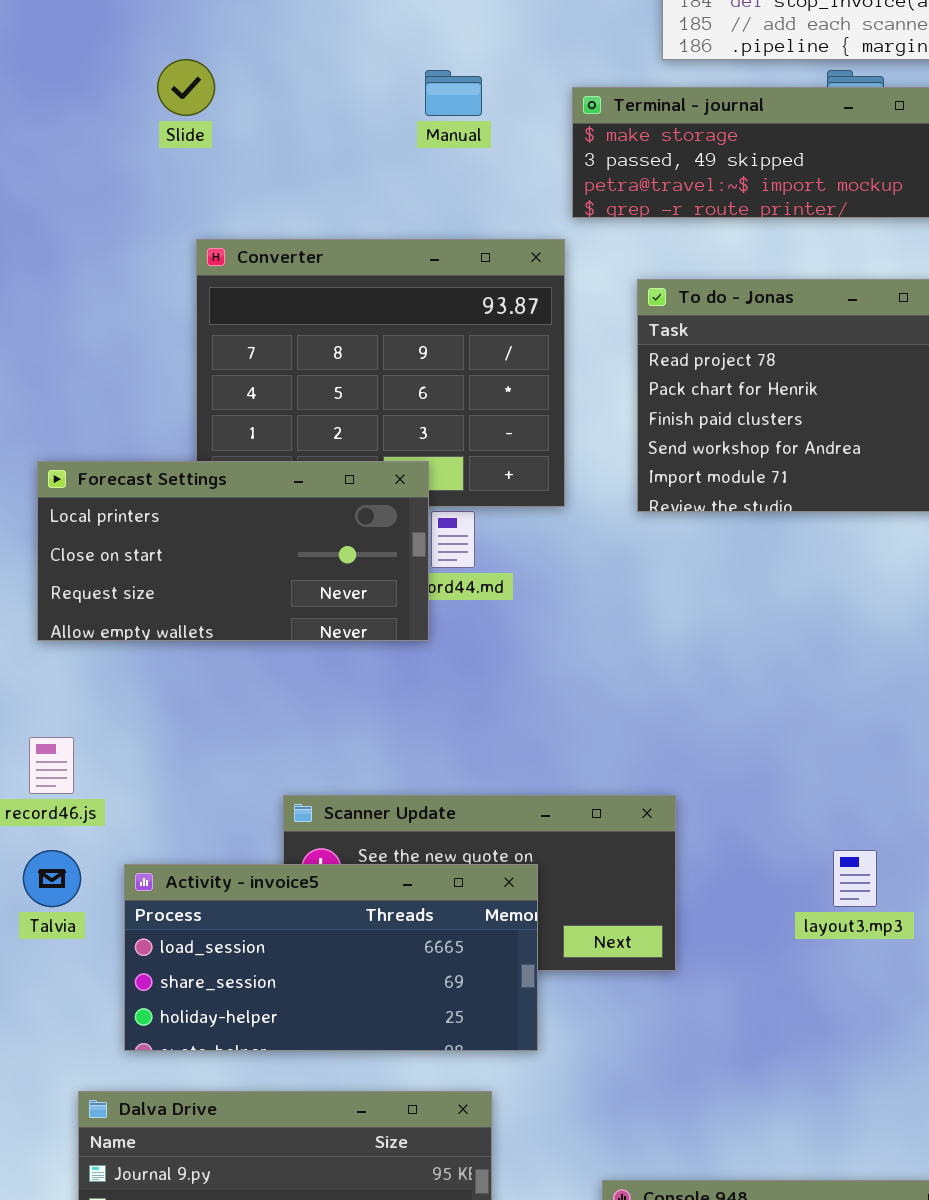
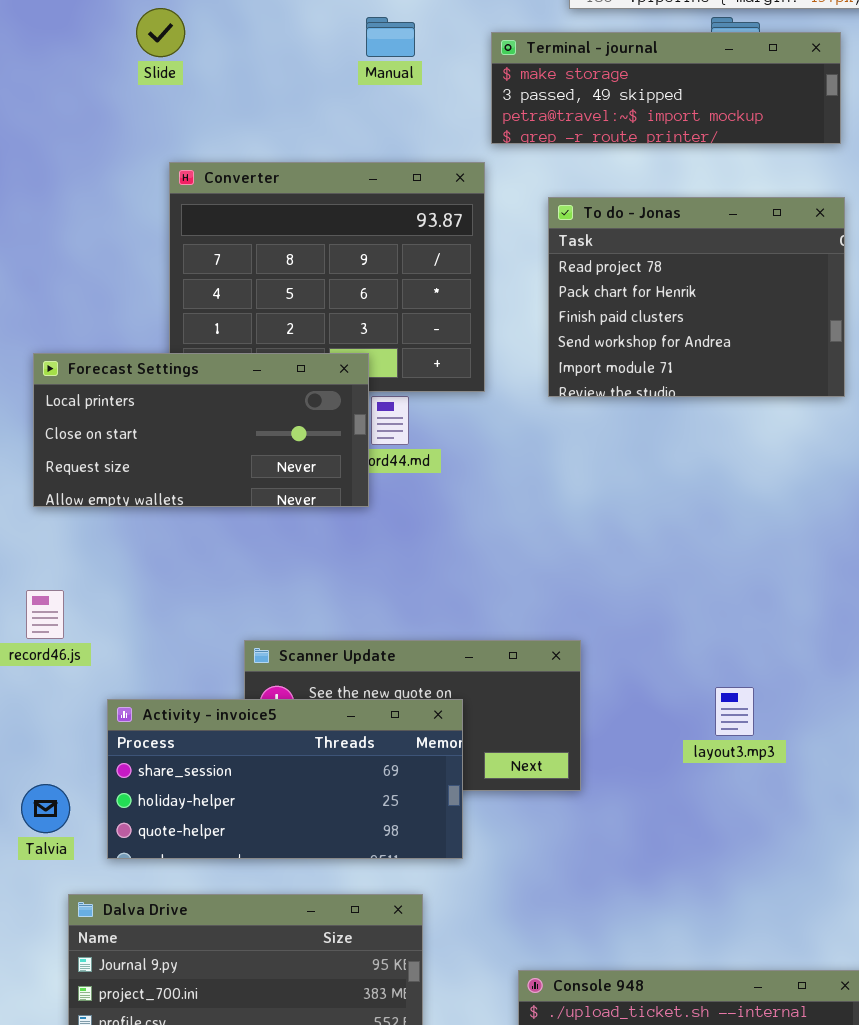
Talvia: [23,850,81,907] -> [21,784,70,833], moved
Activity - invoice5: [124,864,538,1051] -> [107,699,463,859], scrolled down 1 row

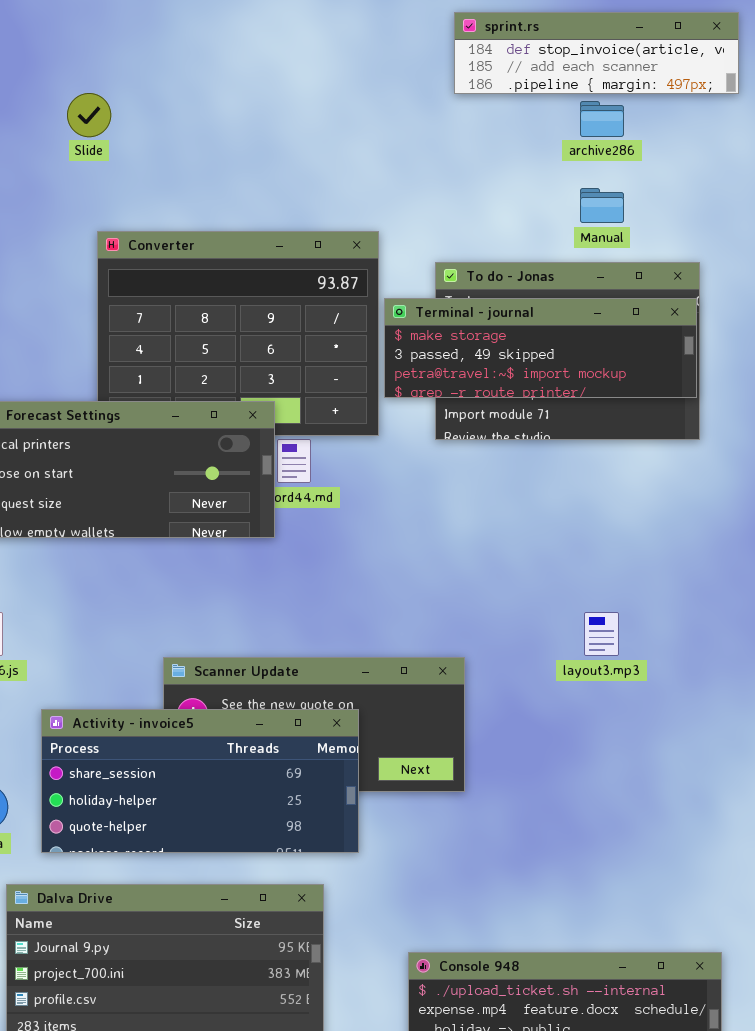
Manual: [366,17,415,57] -> [580,188,624,223], moved
Terminal - journal: [491,32,841,144] -> [384,298,697,398], moved
layout3.mp3: [715,687,754,736] -> [584,612,619,656], moved

